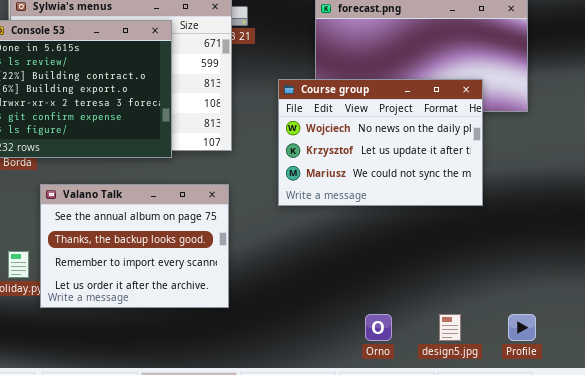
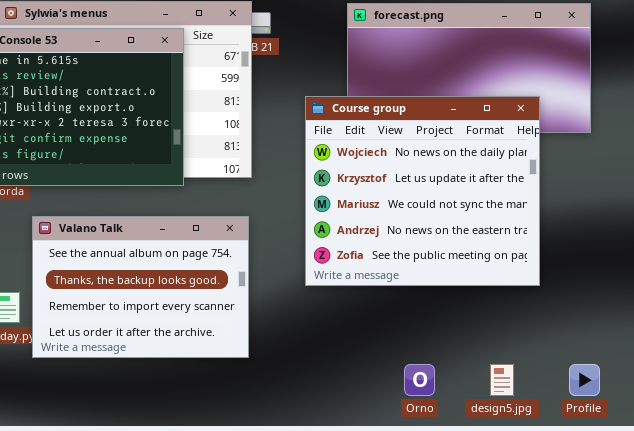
Course group: [278,79,483,206] -> [305,96,540,286], resized

